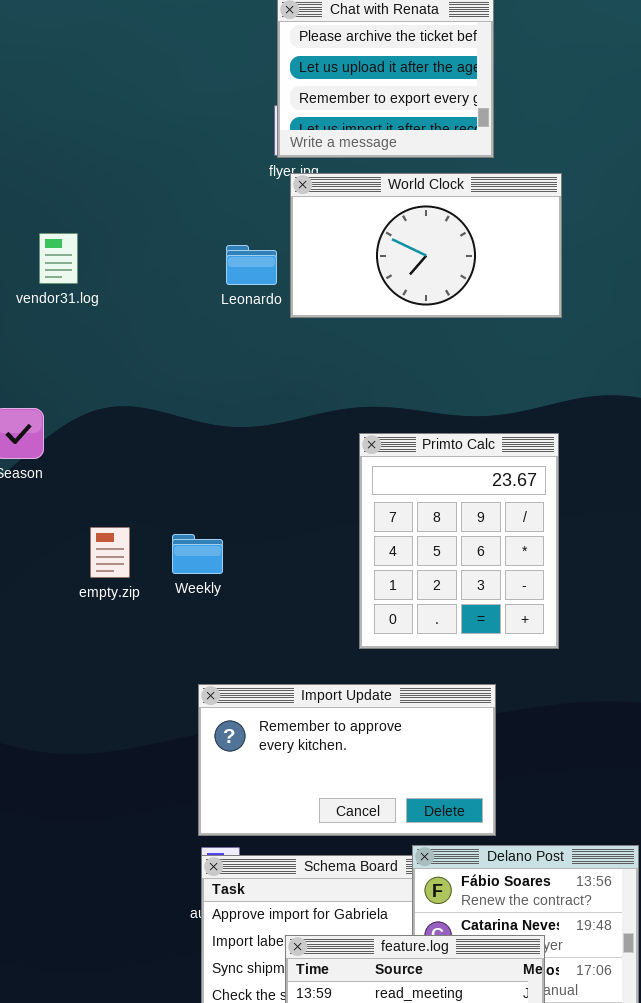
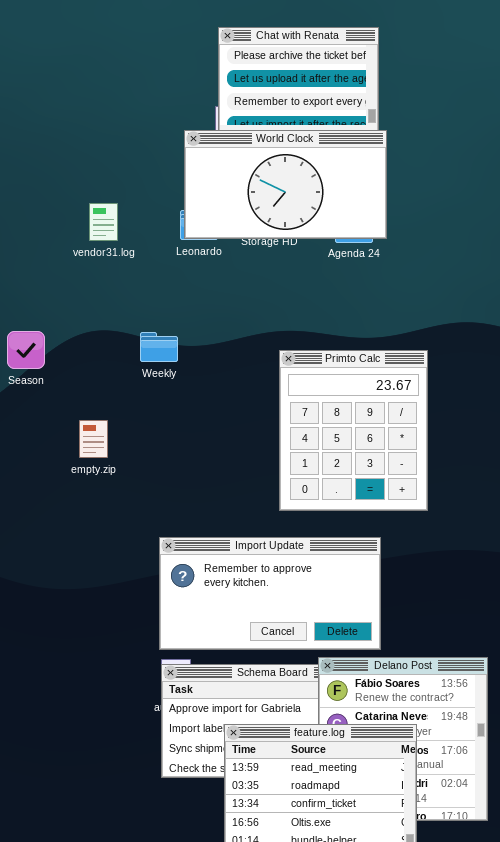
World Clock: [290,173,562,318] -> [184,130,387,239], moved
vendor31.log: [39,233,78,284] -> [89,203,118,241], moved
Weekly: [172,534,223,574] -> [140,332,178,362], moved

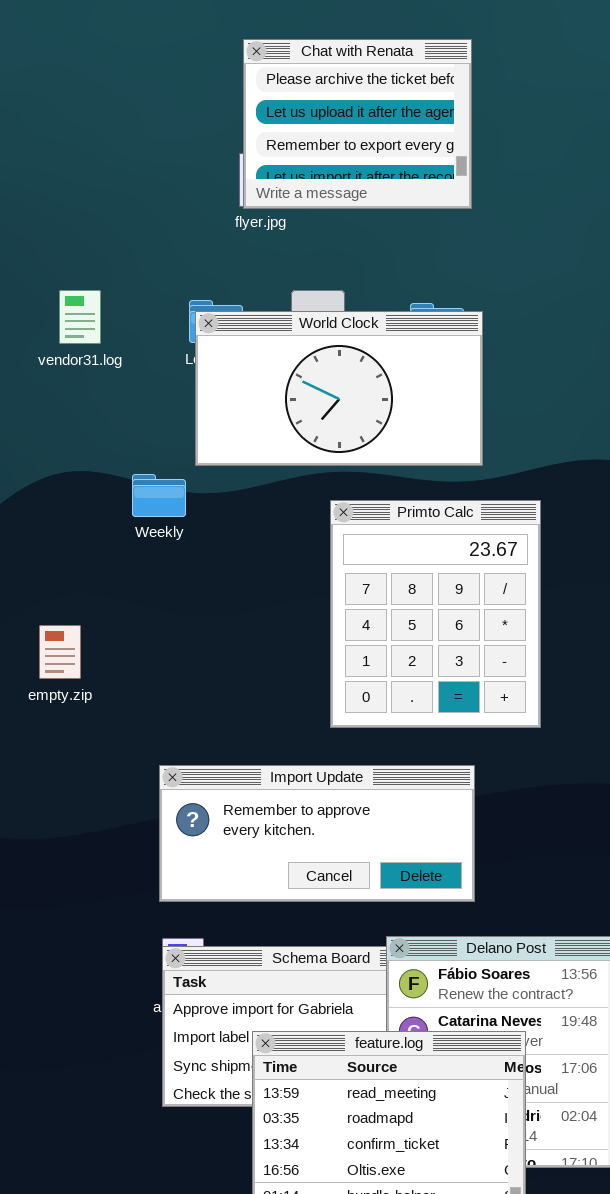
World Clock: [184,130,387,239] -> [195,311,483,466], moved
empty.zip: [79,420,108,458] -> [39,625,81,679], moved
Import Update: [159,537,381,650] -> [159,765,475,902], resized

